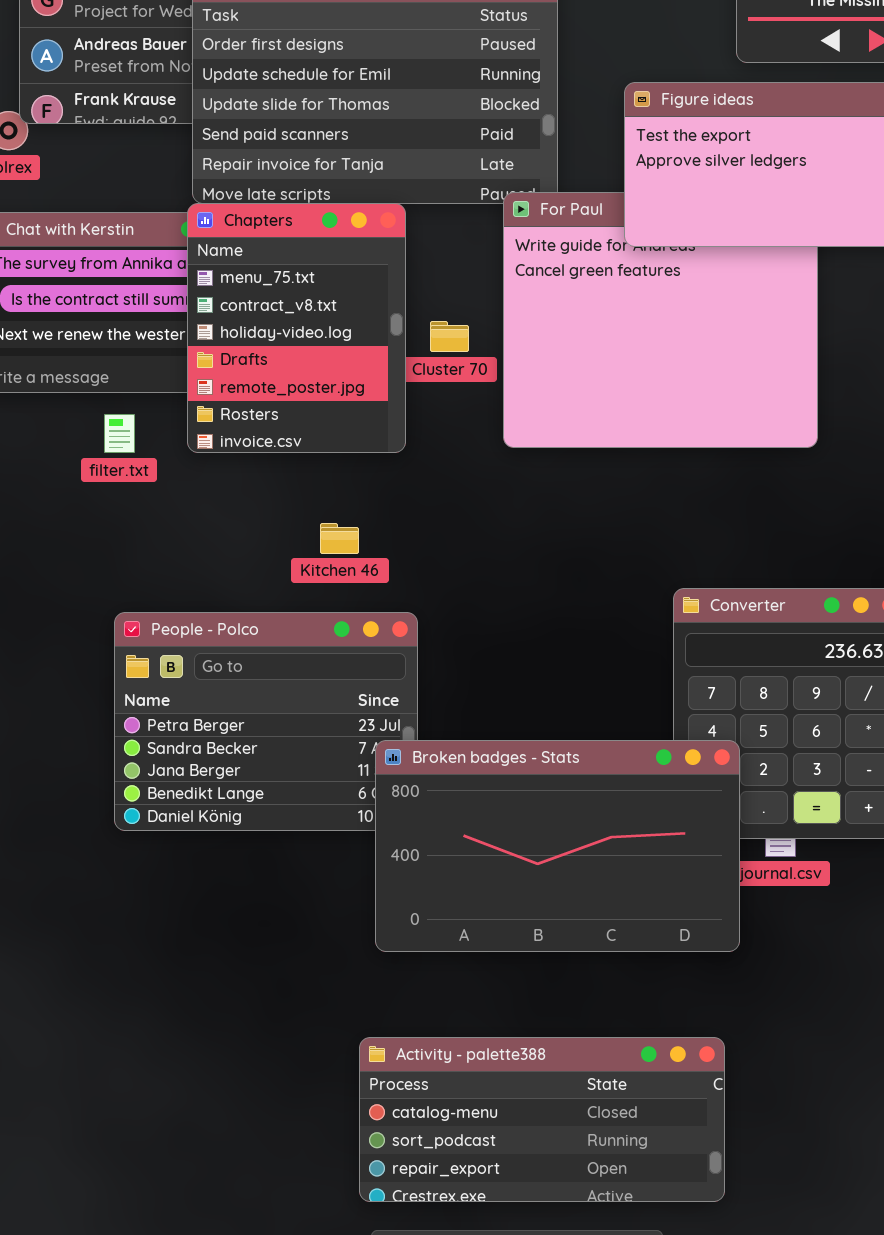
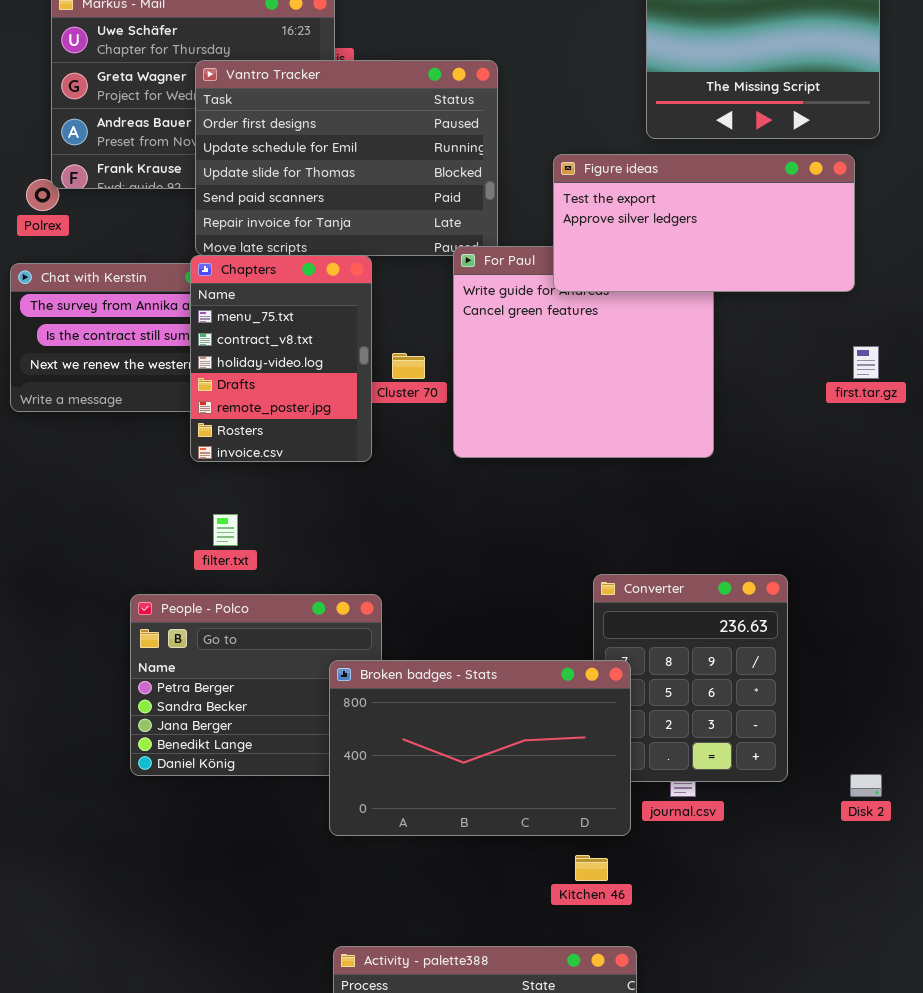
filter.txt: [104,414,135,453] -> [213,514,238,546], moved
Kitchen 46: [320,523,359,554] -> [575,855,608,881], moved
Broken badges - Stats: [375,740,740,952] -> [329,660,631,836], moved

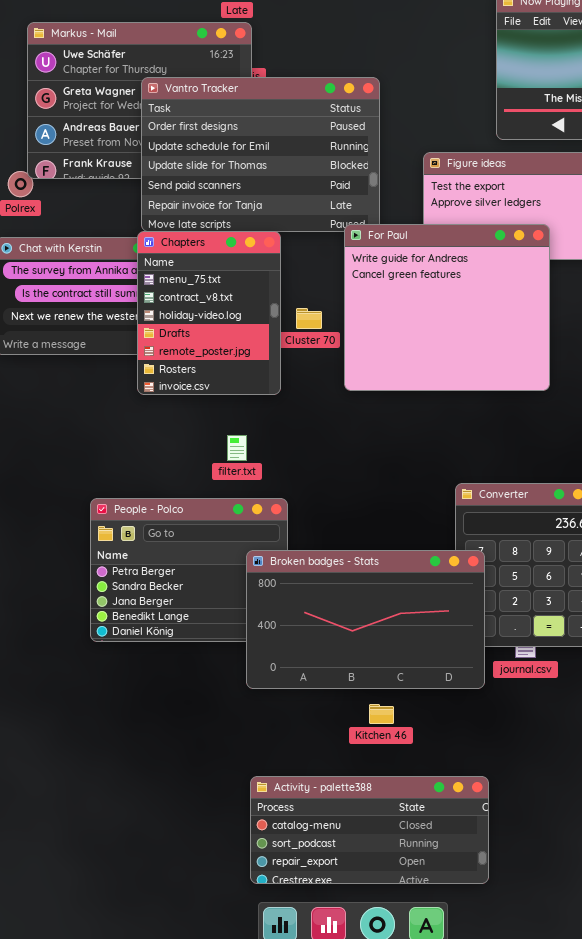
For Paul: [453,246,714,458] -> [344,224,550,391], raised
filter.txt: [213,514,238,546] -> [227,435,247,461], moved
Kitchen 46: [575,855,608,881] -> [369,704,394,724], moved

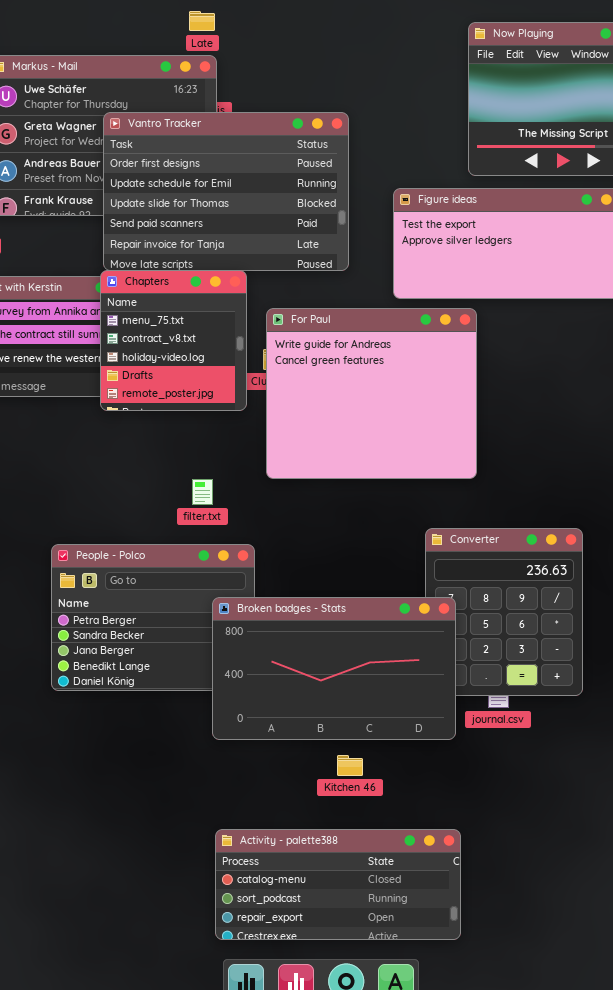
For Paul: [344,224,550,391] -> [266,308,477,479], moved
Chapters: [137,231,281,395] -> [100,270,247,411], resized

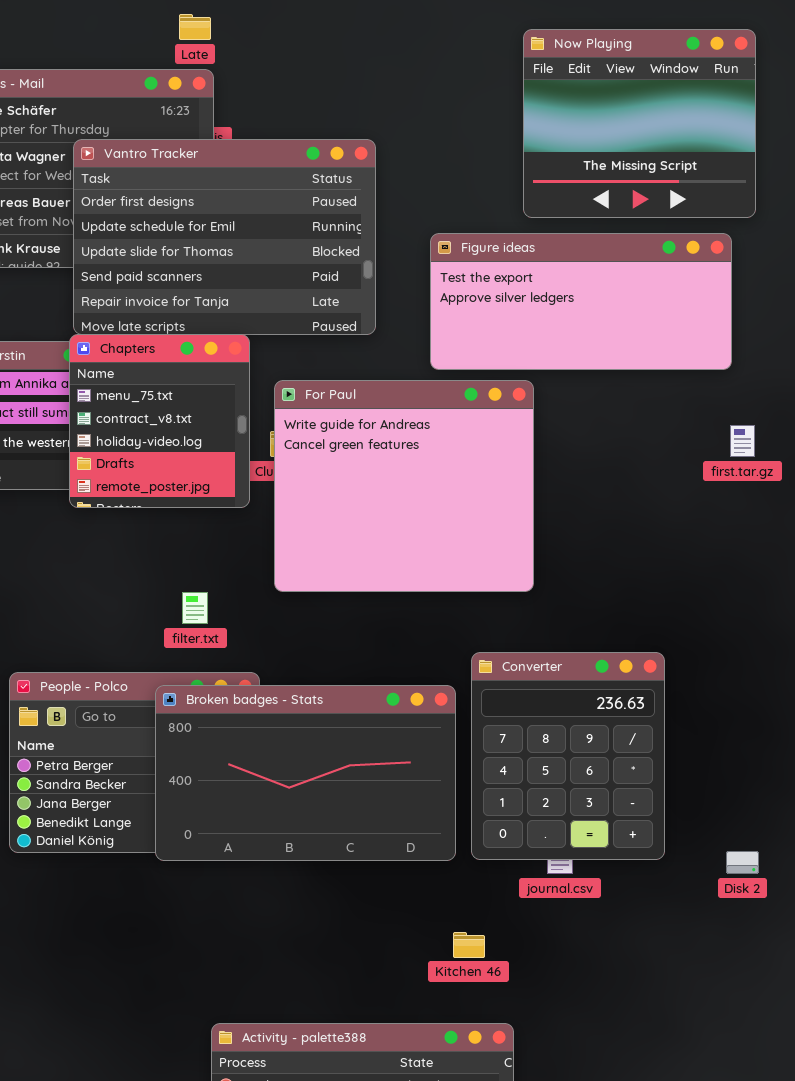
Broken badges - Stats: [212,597,456,740] -> [155,685,456,861], moved
Kitchen 46: [337,755,363,776] -> [453,932,485,958], moved

